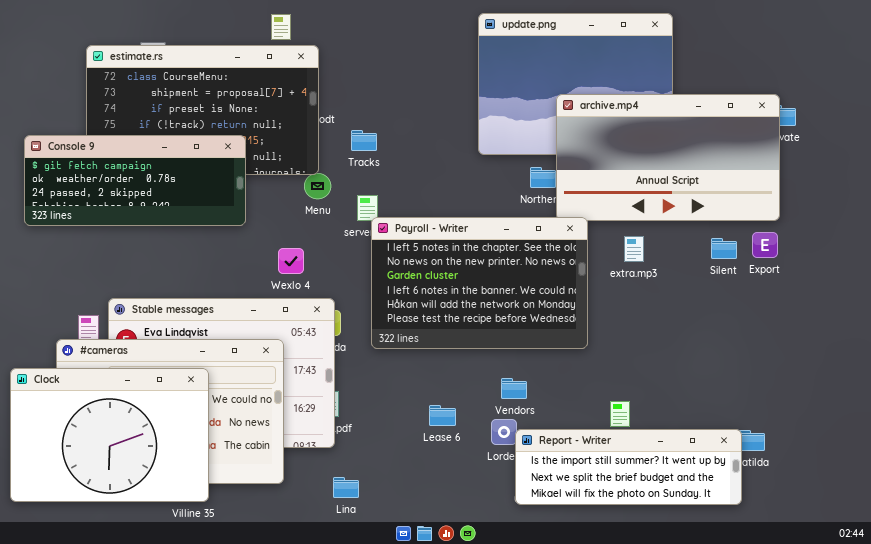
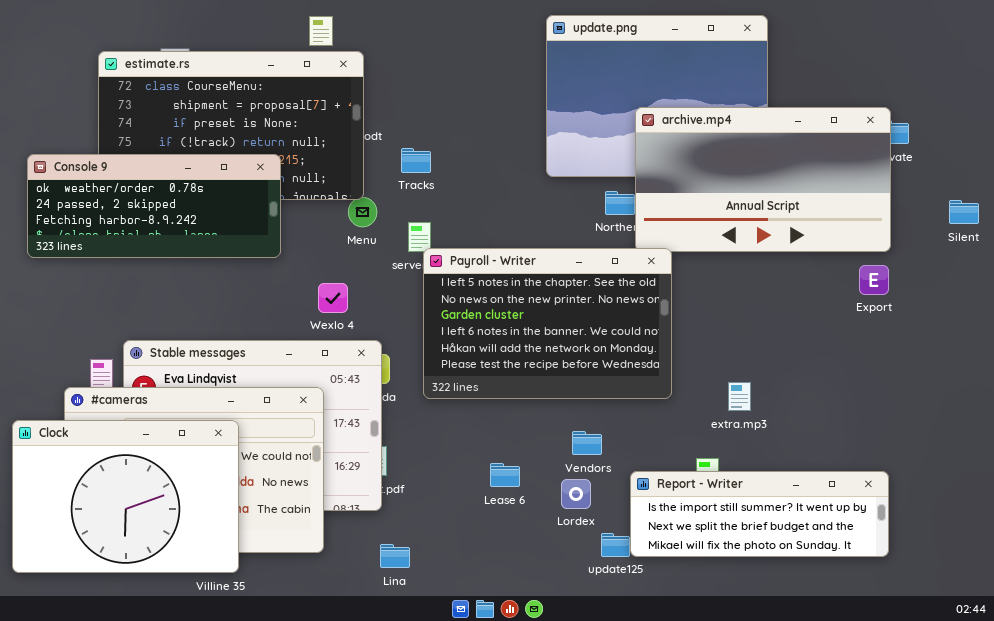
Console 9: [24,135,246,226] -> [27,154,281,258], scrolled down 1 row
extra.mp3: [624,236,644,262] -> [728,382,751,411], moved
Silent: [711,238,737,259] -> [949,200,979,224], moved
Report - Writer: [515,429,742,505] -> [630,471,889,557], moved

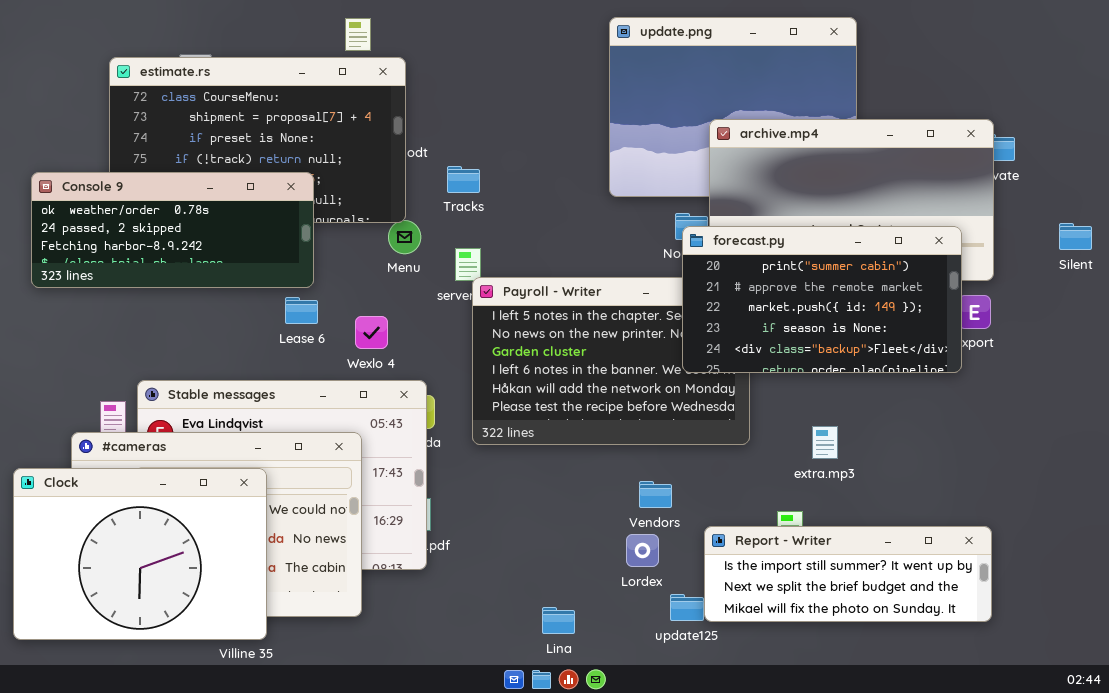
forecast.py: none -> [682,226,962,373], opened
Lease 6: [490,463,520,487] -> [285,297,318,324], moved
Lina: [380,544,410,568] -> [542,607,575,634], moved

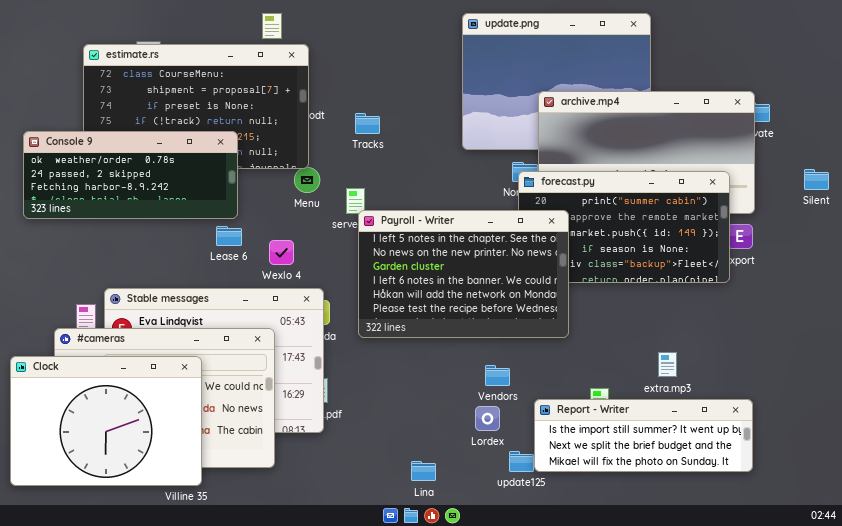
Tracks: [447,166,480,193] -> [355,113,380,134], moved
Payroll - Writer: [472,277,750,445] -> [358,210,569,338], raised
extra.mp3: [812,426,838,459] -> [658,352,677,377], moved

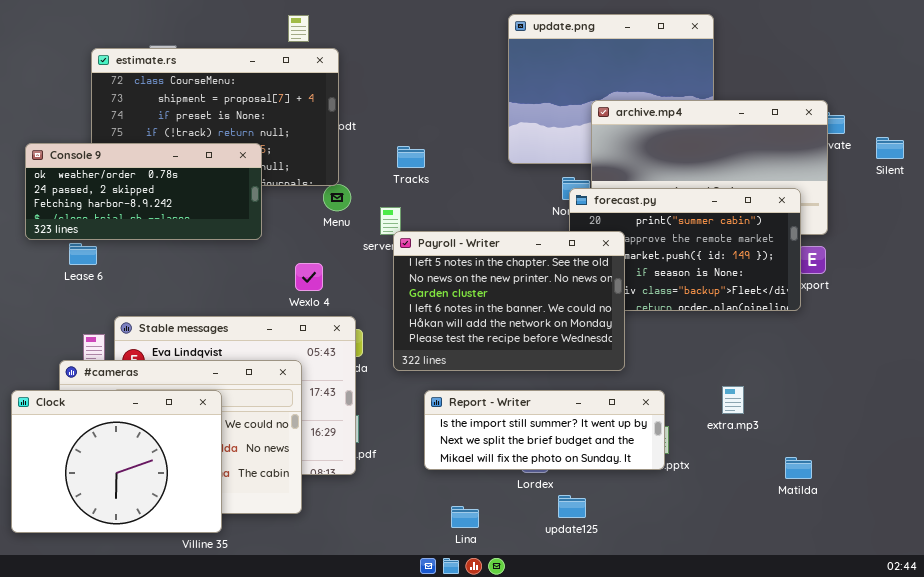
Tracks: [355,113,380,134] -> [397,146,425,168], moved
Silent: [804,169,829,190] -> [876,137,904,159], moved
Lease 6: [216,226,242,246] -> [69,243,97,265], moved
Report - Writer: [534,399,753,472] -> [424,390,665,470], moved

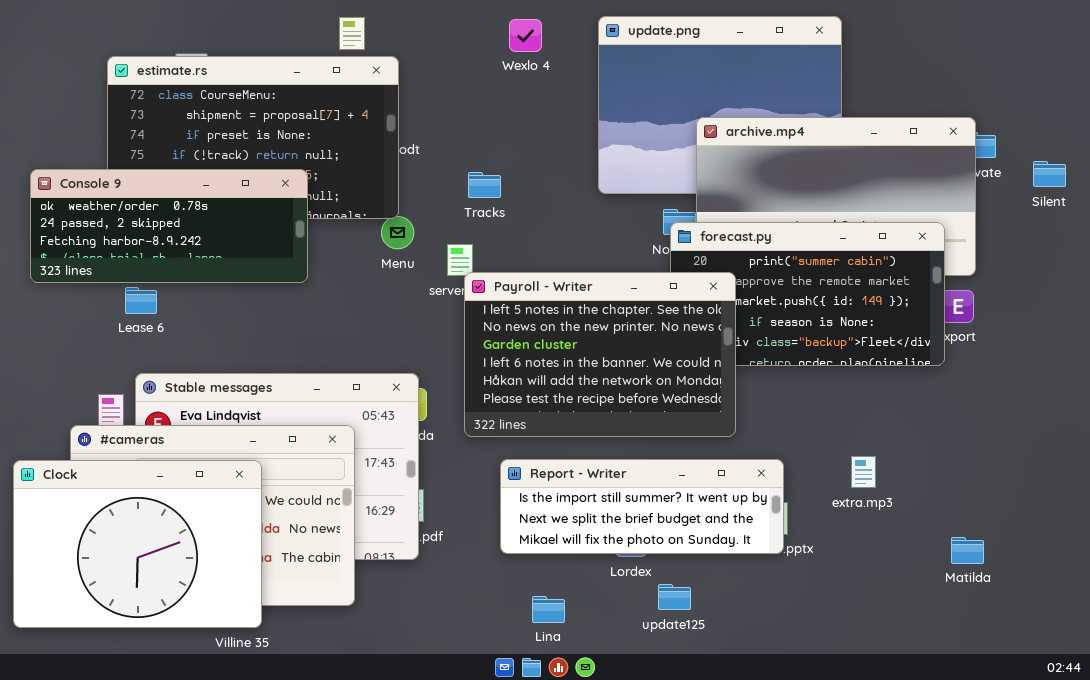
Lease 6: [69,243,97,265] -> [125,287,157,314], moved
Wexlo 4: [295,263,323,291] -> [509,19,542,52], moved
Matilda: [785,457,812,479] -> [951,537,984,564], moved

